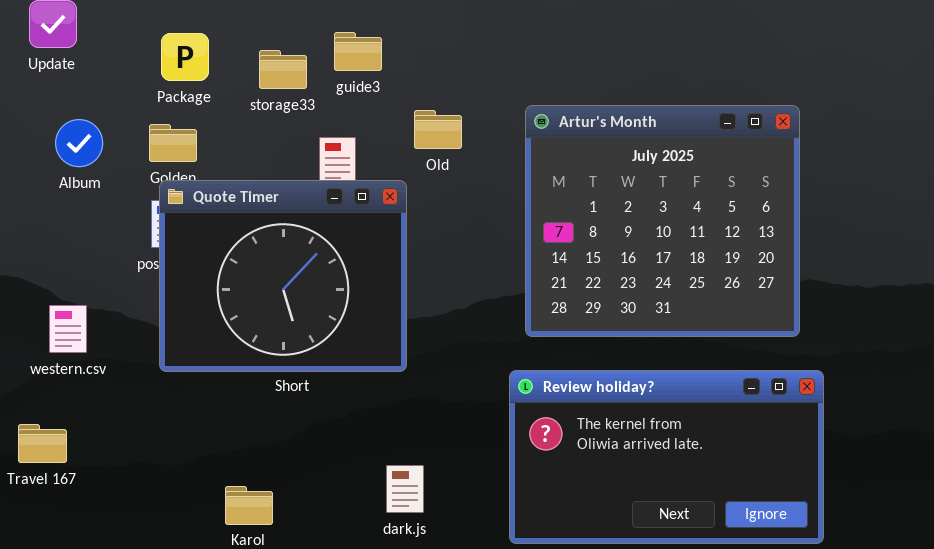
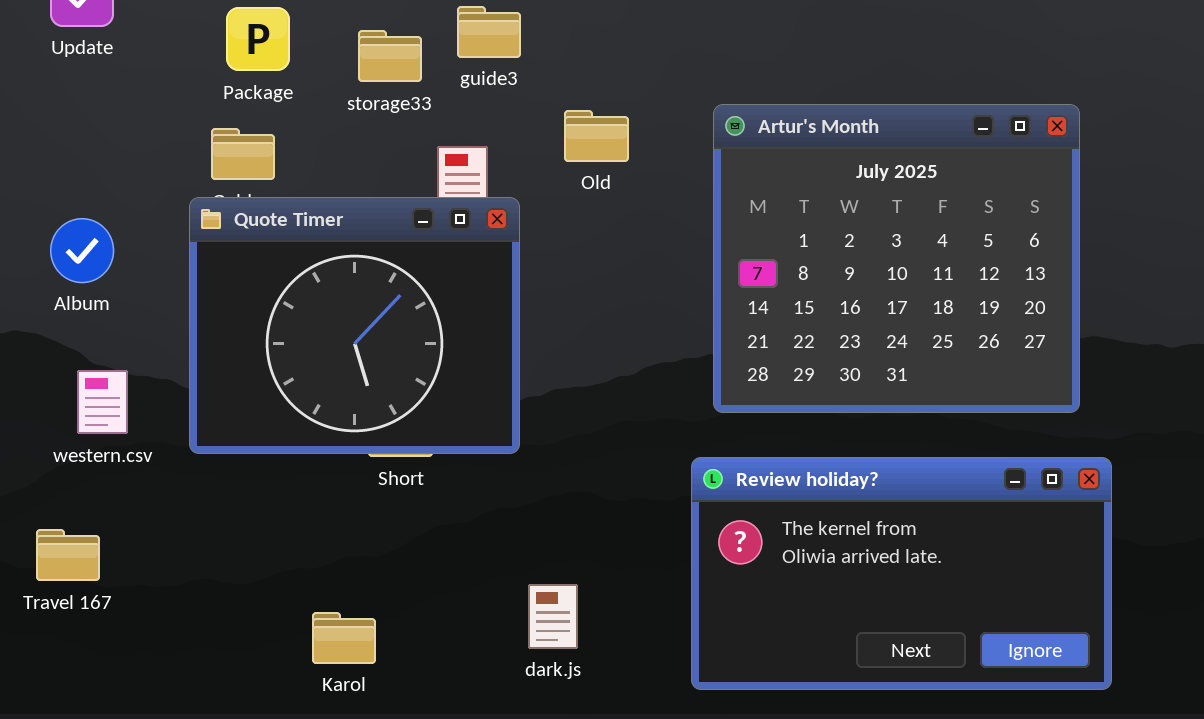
Album: [55,119,103,167] -> [50,218,114,283], moved
Quote Timer: [159,180,407,372] -> [189,197,520,454], moved

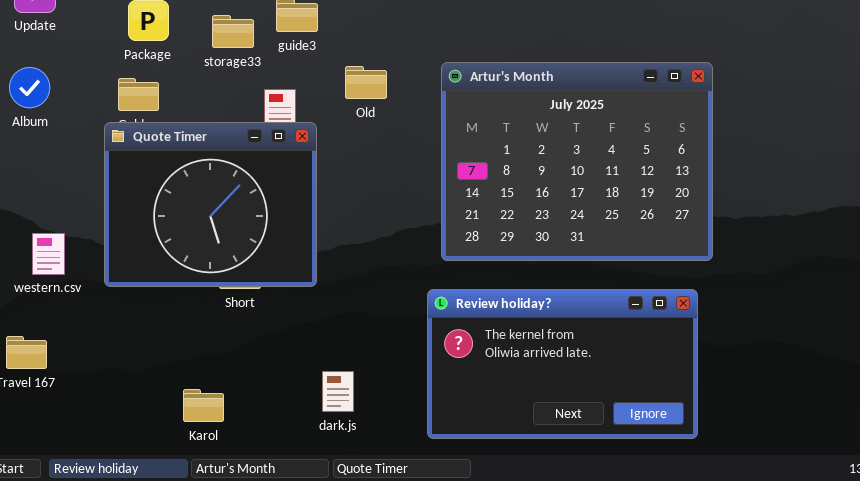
Artur's Month: [713,104,1080,413] -> [441,62,713,261], resized
Album: [50,218,114,283] -> [9,67,50,108], moved

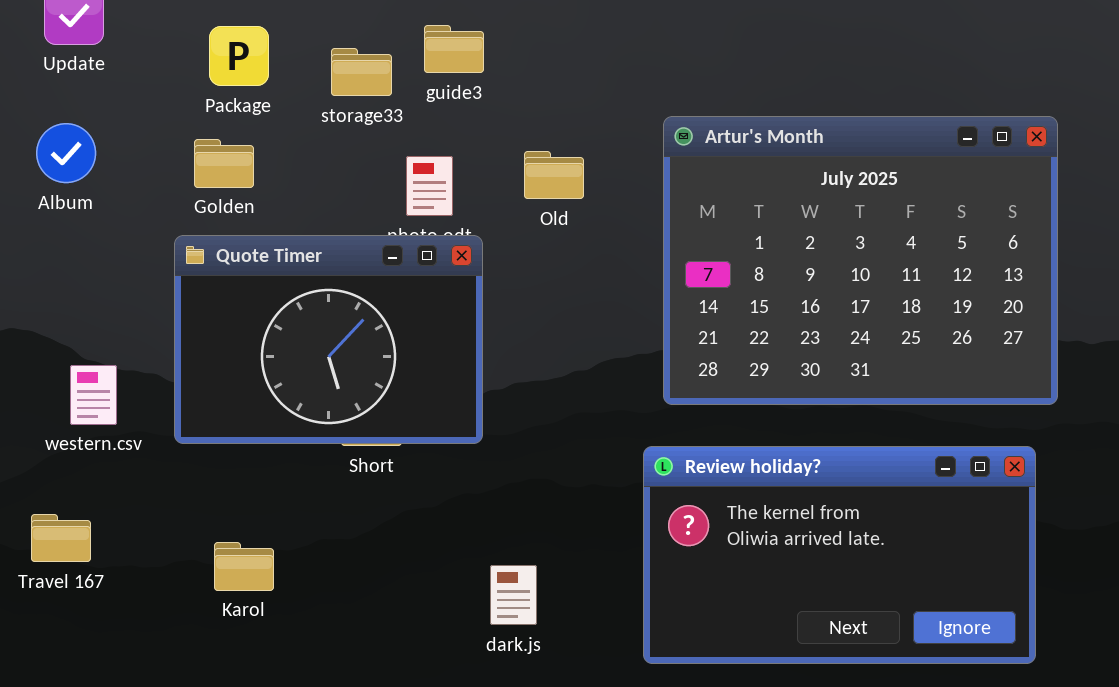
Old: [345,66,387,99] -> [524,151,584,199], moved
Quote Timer: [104,122,317,287] -> [174,235,483,444], resized
Karol: [183,389,224,422] -> [214,542,274,591], moved

